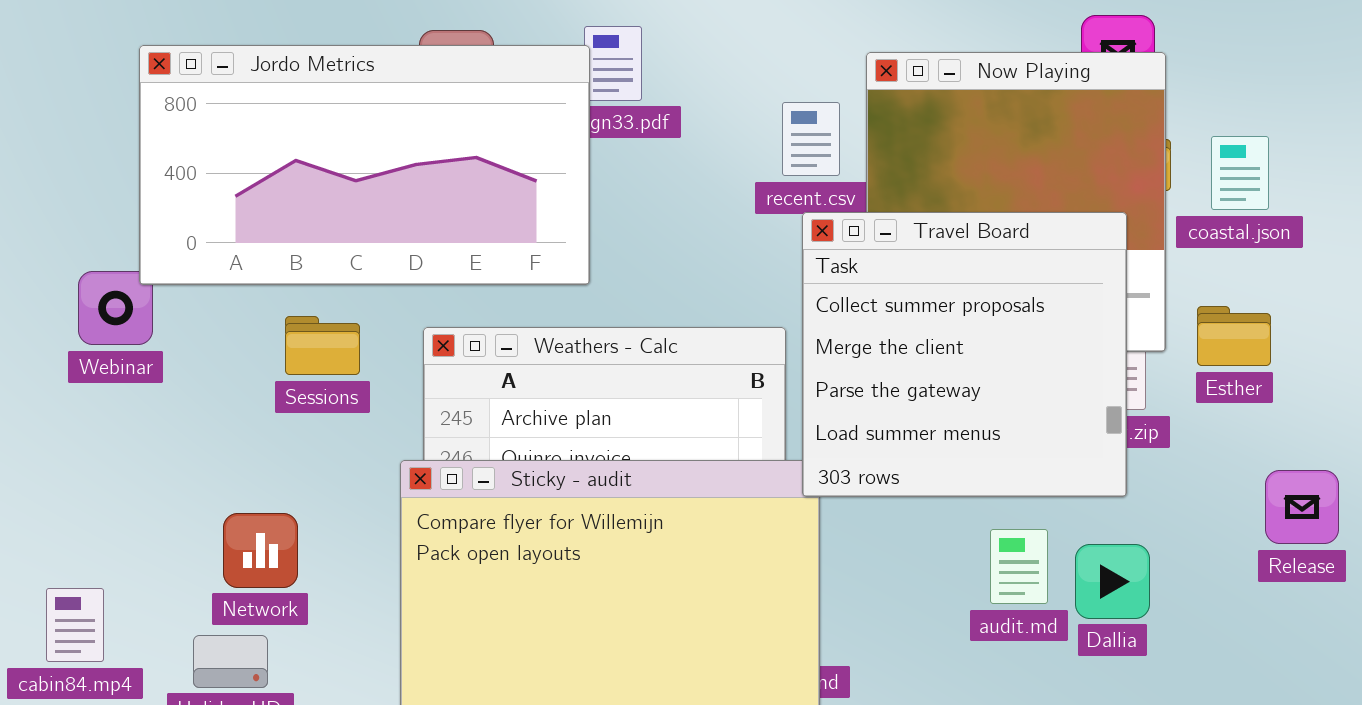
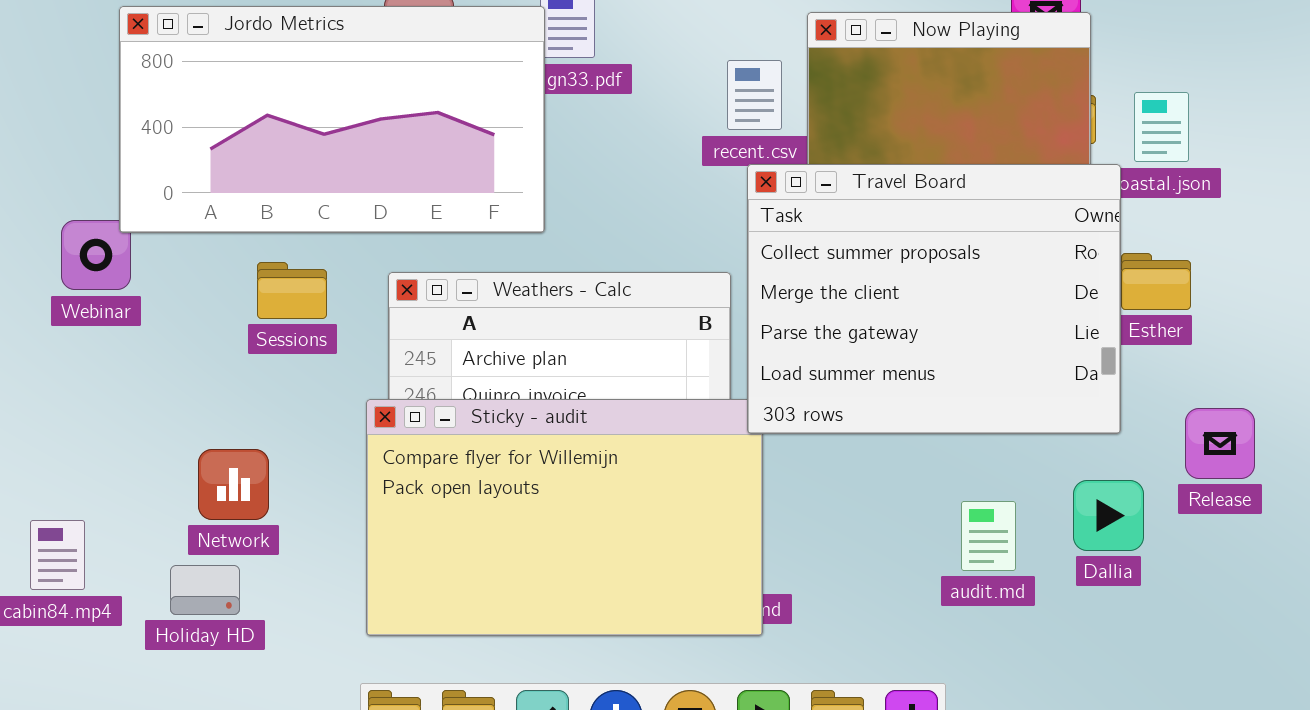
Travel Board: [802,212,1127,497] -> [747,164,1121,434], resized
audit.md: [990,529,1048,604] -> [961,501,1016,571], moved
Dallia: [1075,544,1150,619] -> [1073,480,1144,551], moved

